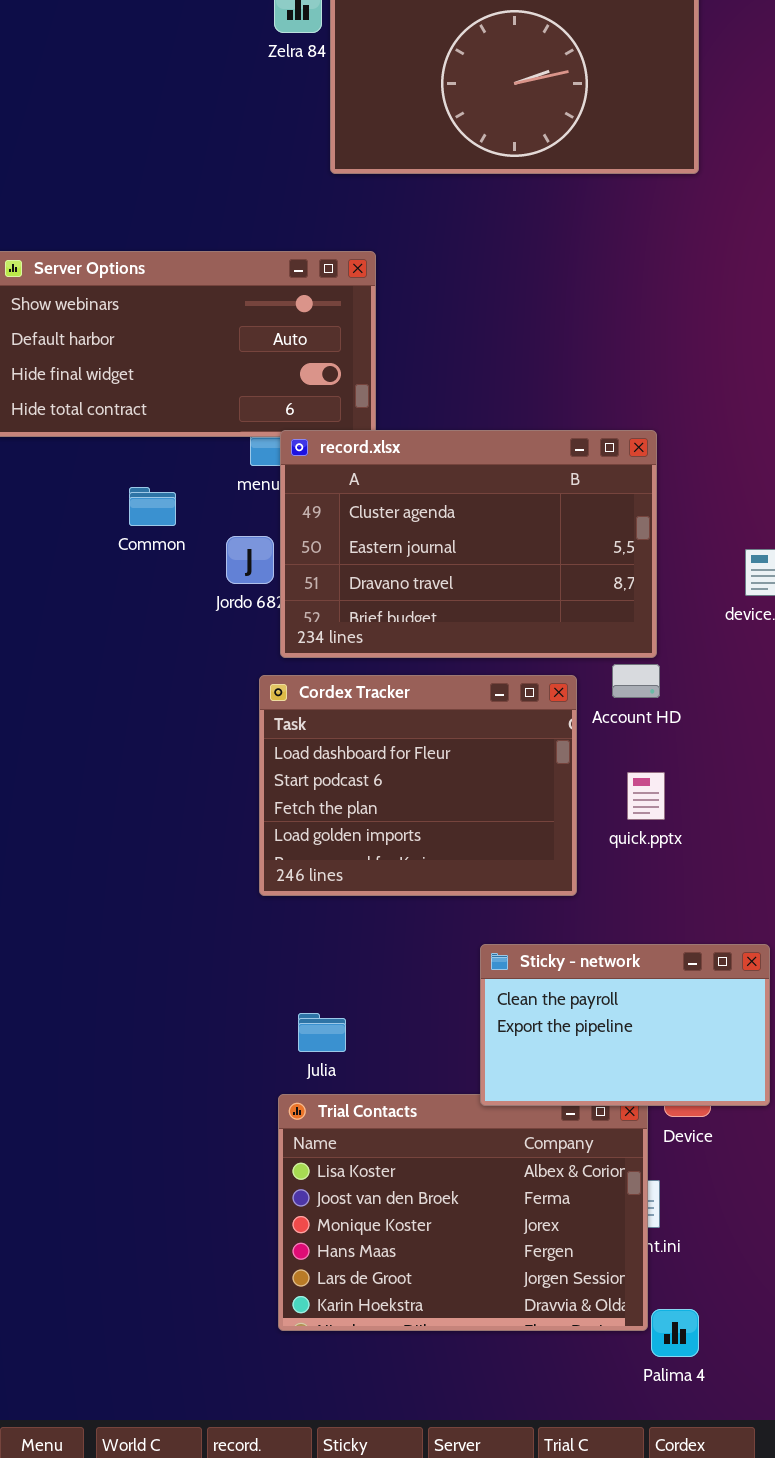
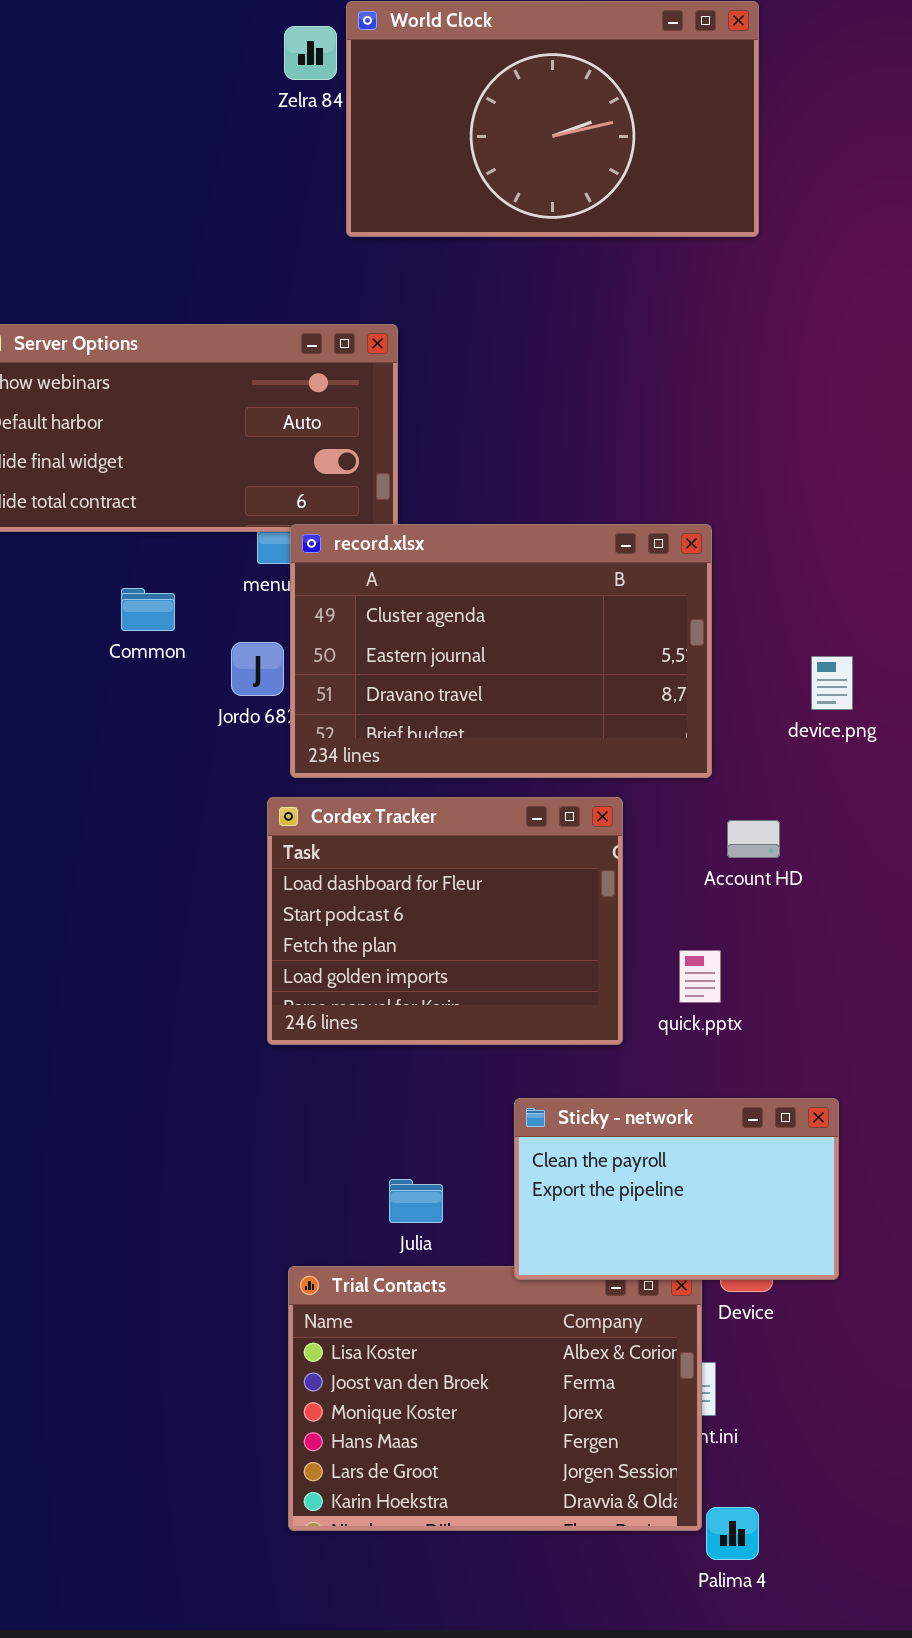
Account HD: [612,664,660,698] -> [727,820,780,858], moved
quick.pptx: [627,772,665,820] -> [679,950,721,1003], moved
Julia: [298,1013,346,1052] -> [389,1179,443,1223], moved

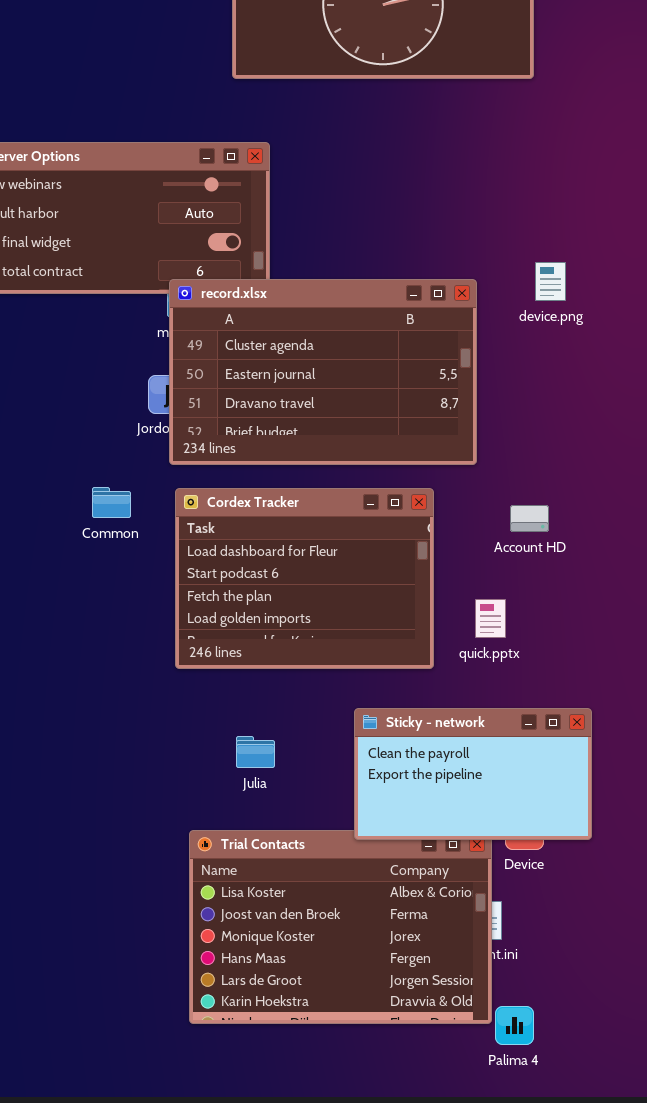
record.xlsx: [290,524,712,778] -> [169,279,477,465], moved
Common: [121,588,175,631] -> [92,487,131,518], moved
device.png: [811,656,853,710] -> [535,262,566,301], moved
Julia: [389,1179,443,1223] -> [236,736,275,768], moved

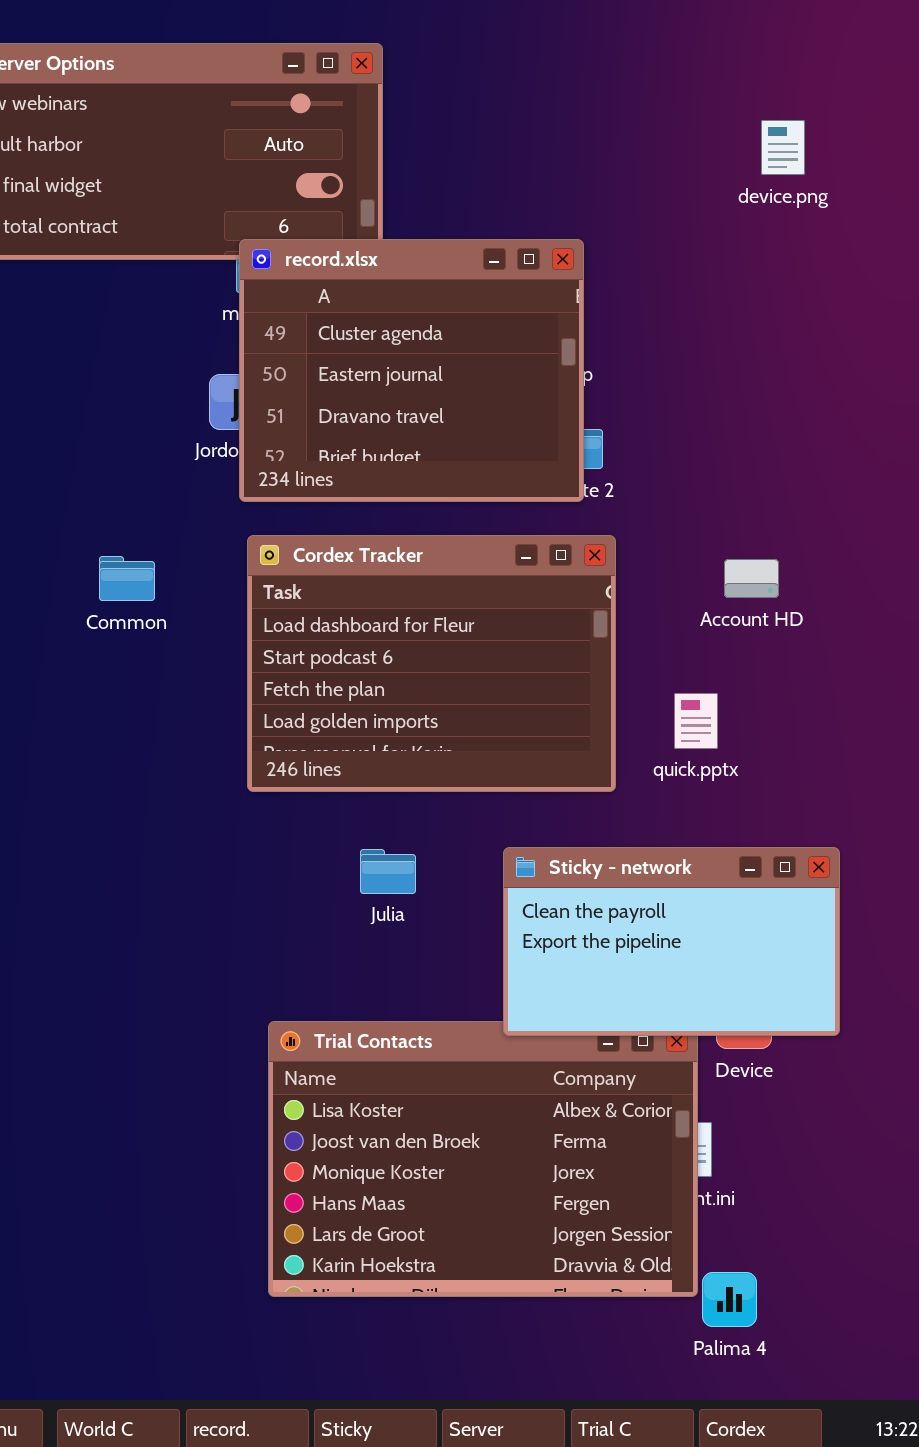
device.png: [535,262,566,301] -> [761,120,805,175], moved
record.xlsx: [169,279,477,465] -> [239,239,584,502], resized
Common: [92,487,131,518] -> [99,556,155,601], moved
Julia: [236,736,275,768] -> [360,849,416,894], moved

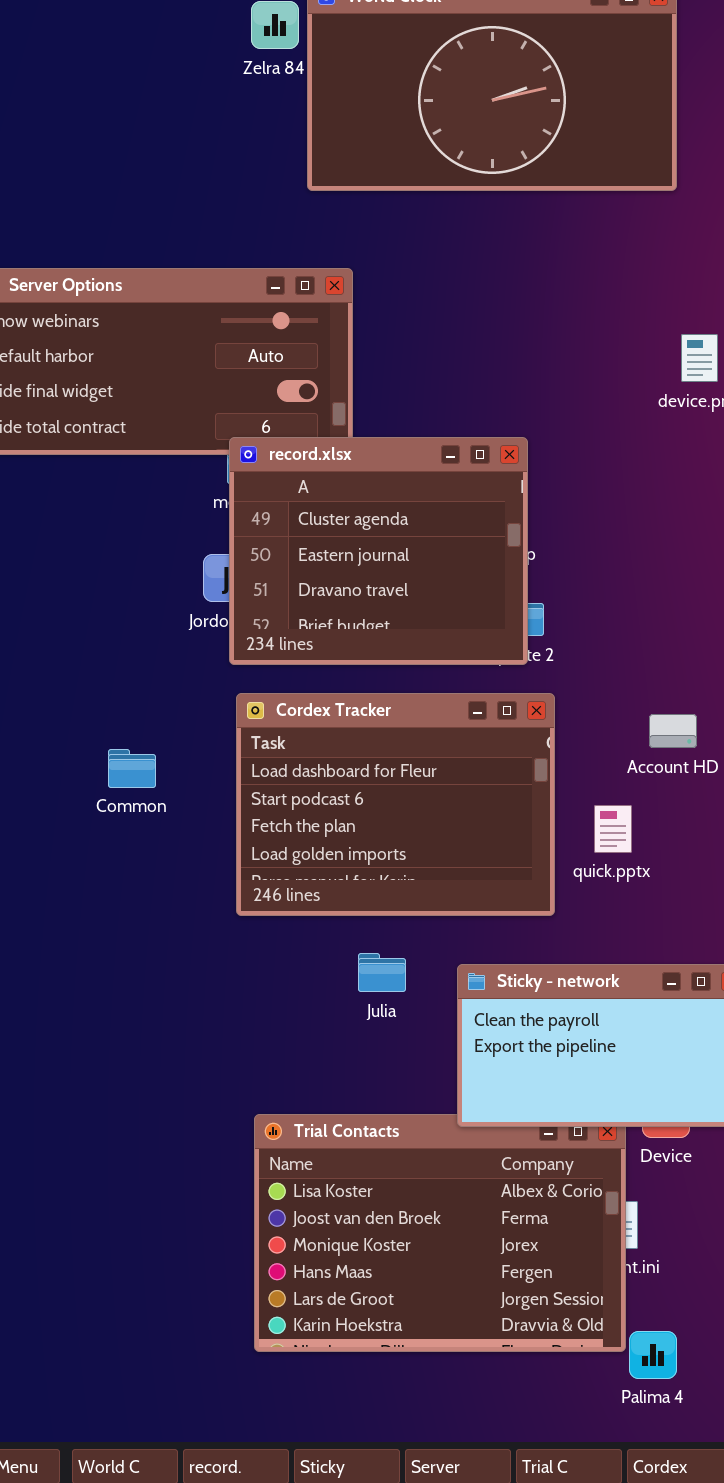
Common: [99,556,155,601] -> [108,749,156,788], moved
quick.pptx: [674,693,718,749] -> [594,805,632,853], moved
Julia: [360,849,416,894] -> [358,953,406,992], moved

